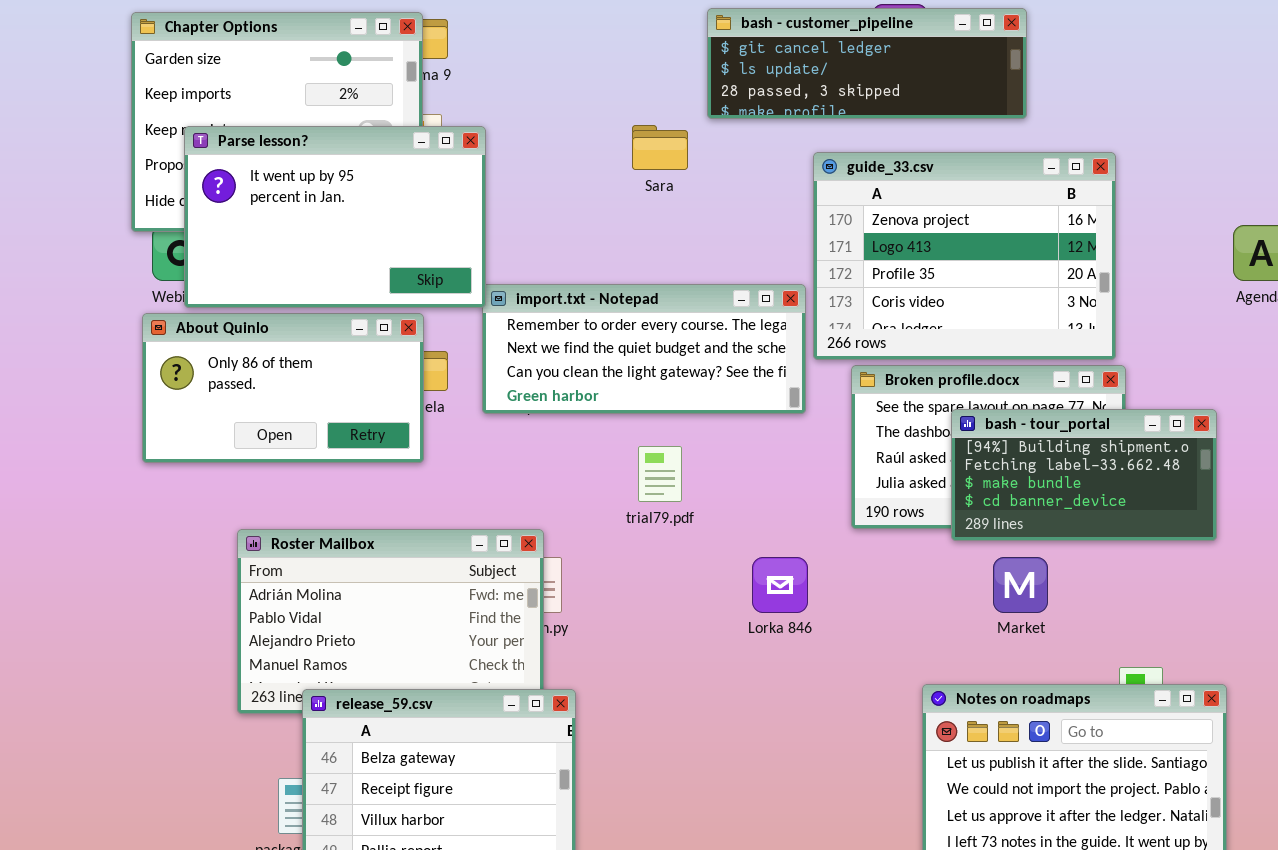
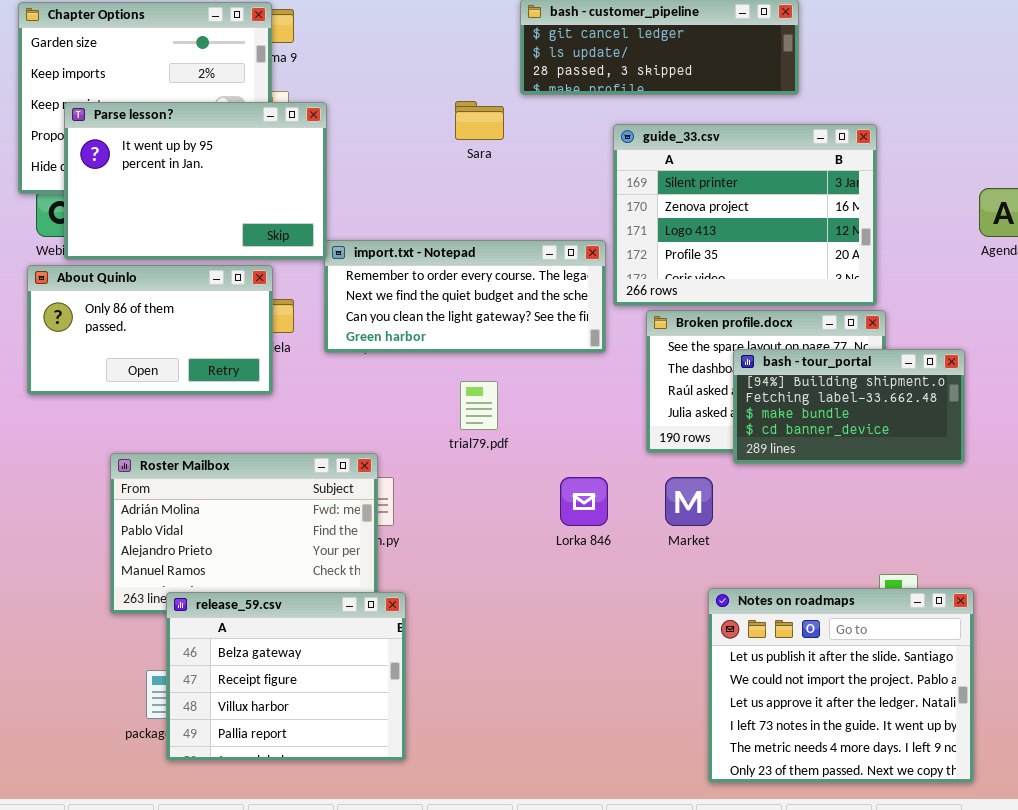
guide_33.csv: [813,152,1116,360] -> [613,124,877,306], scrolled up 1 row
Market: [993,557,1048,613] -> [665,477,713,526], moved

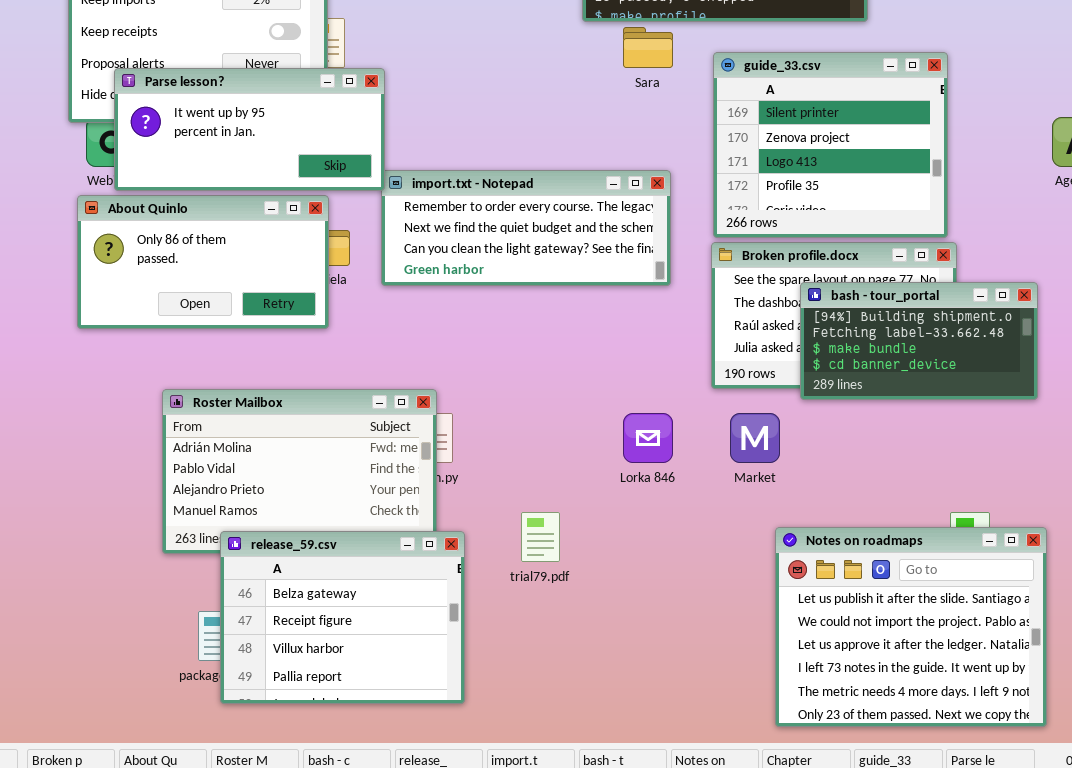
Sara: [455,101,504,140] -> [623,27,673,68], moved
Parse lesson?: [64,102,327,260] -> [114,68,385,191], resized
guide_33.csv: [613,124,877,306] -> [713,52,948,238], resized
trial79.pdf: [460,381,498,430] -> [521,512,560,562], moved

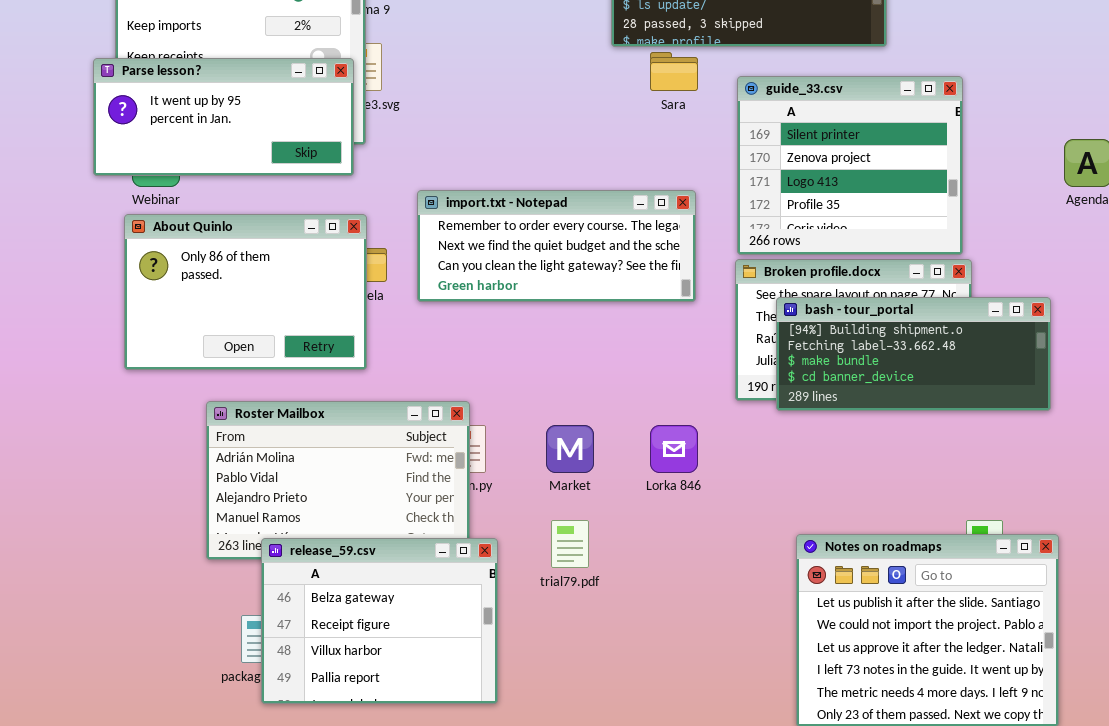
Parse lesson?: [114,68,385,191] -> [93,58,354,176], moved
About Quinlo: [77,195,329,329] -> [124,214,367,370], resized
bash - tour_portal: [800,282,1038,400] -> [776,297,1051,411], resized
Market: [730,413,780,463] -> [546,425,594,473], moved

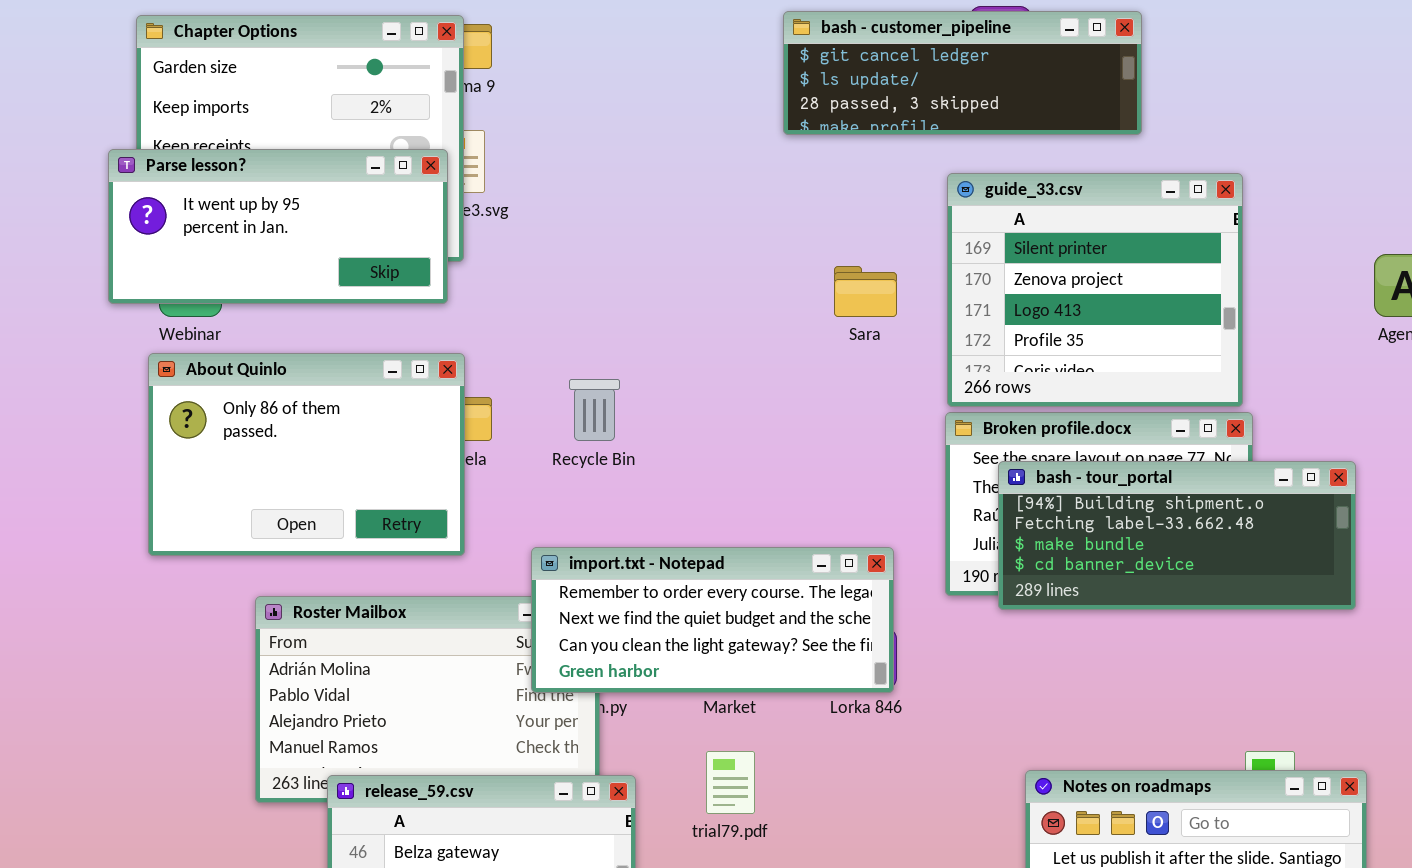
Sara: [650,52,698,91] -> [834,266,897,317], moved
import.txt - Notepad: [417,190,696,302] -> [531,547,894,693], moved

